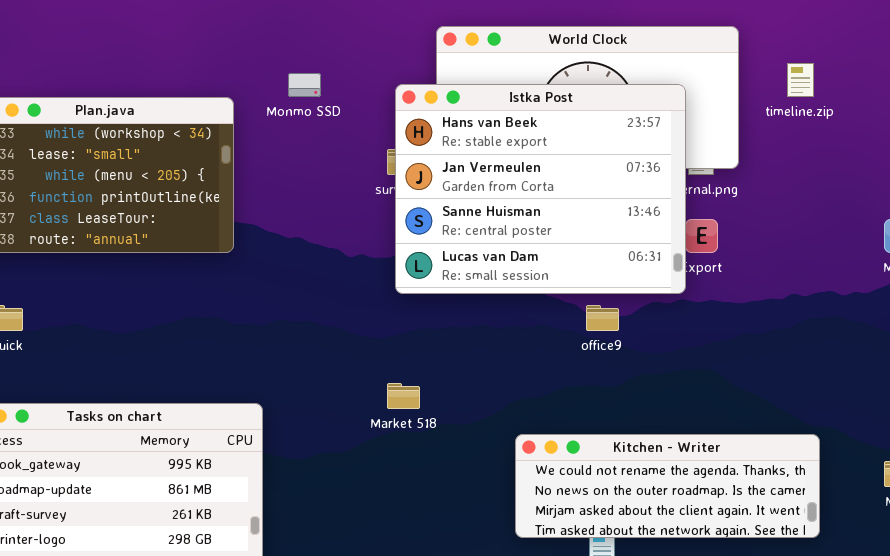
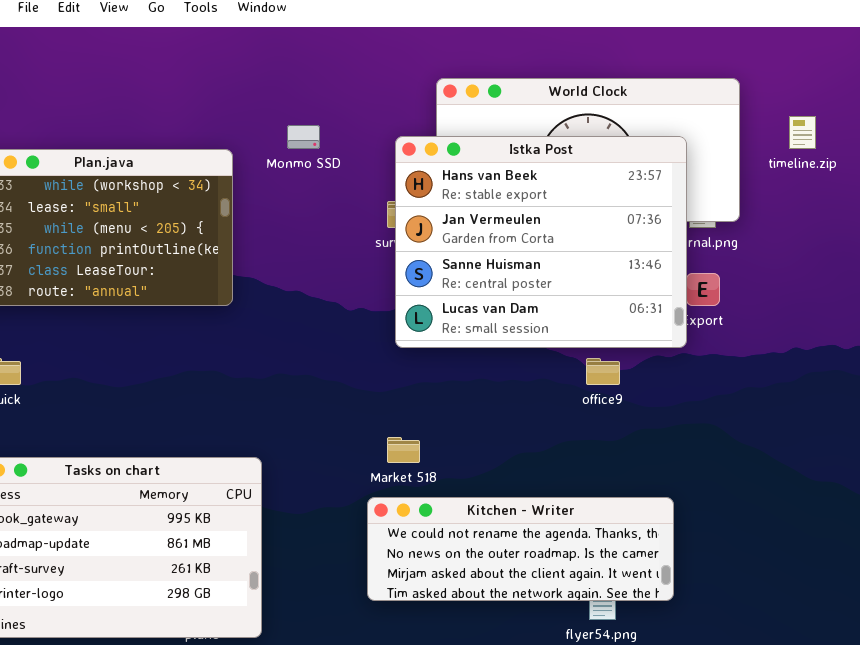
Kitchen - Writer: [515,434,820,538] -> [367,497,674,601], moved

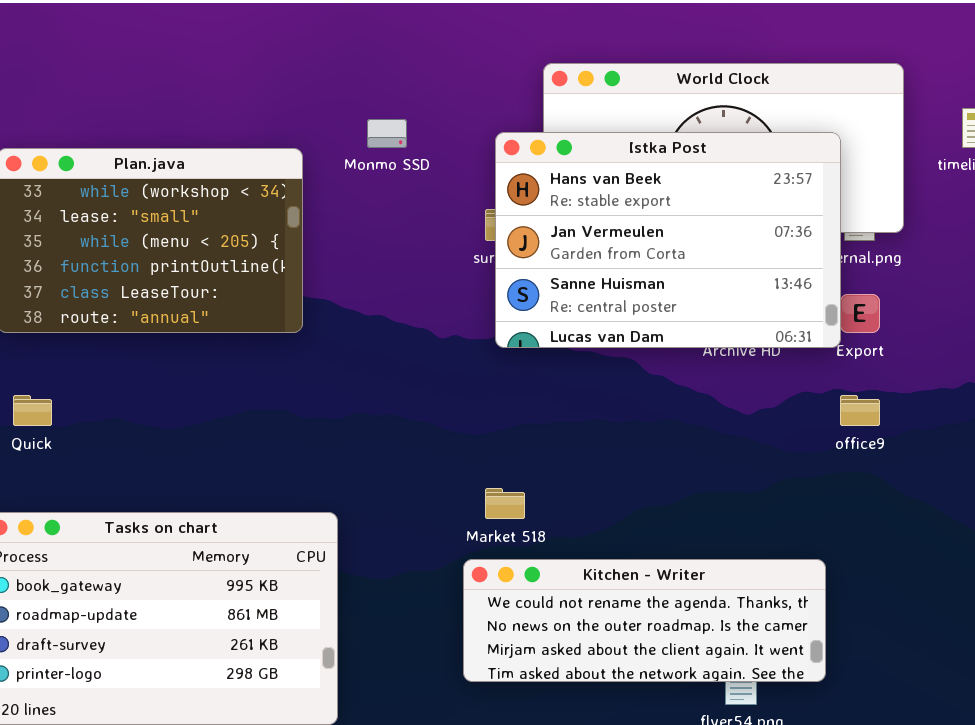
Istka Post: [395,136,687,348] -> [495,132,841,348], resized
office9: [586,358,620,385] -> [840,395,880,426], moved

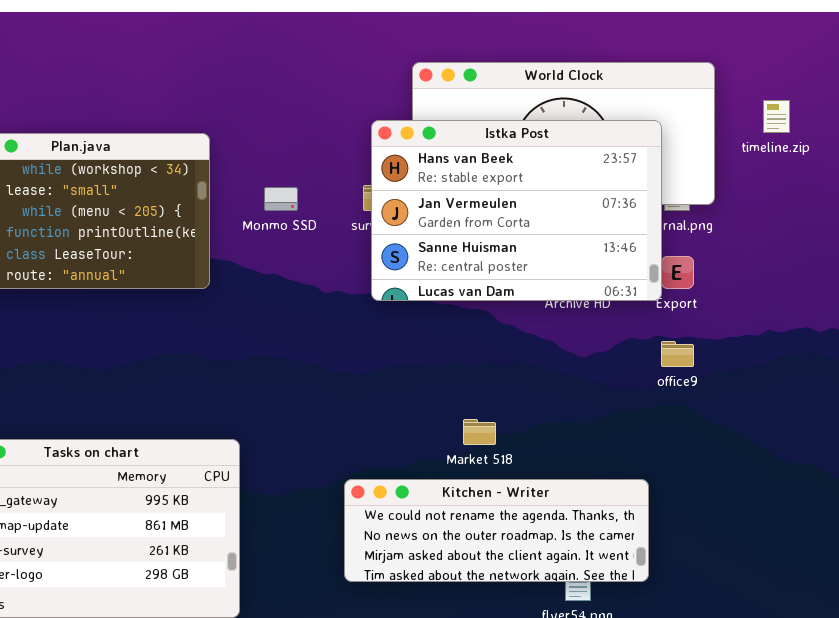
Monmo SSD: [367,119,407,148] -> [264,187,298,211], moved
Market 518: [485,488,525,519] -> [463,419,496,445], moved

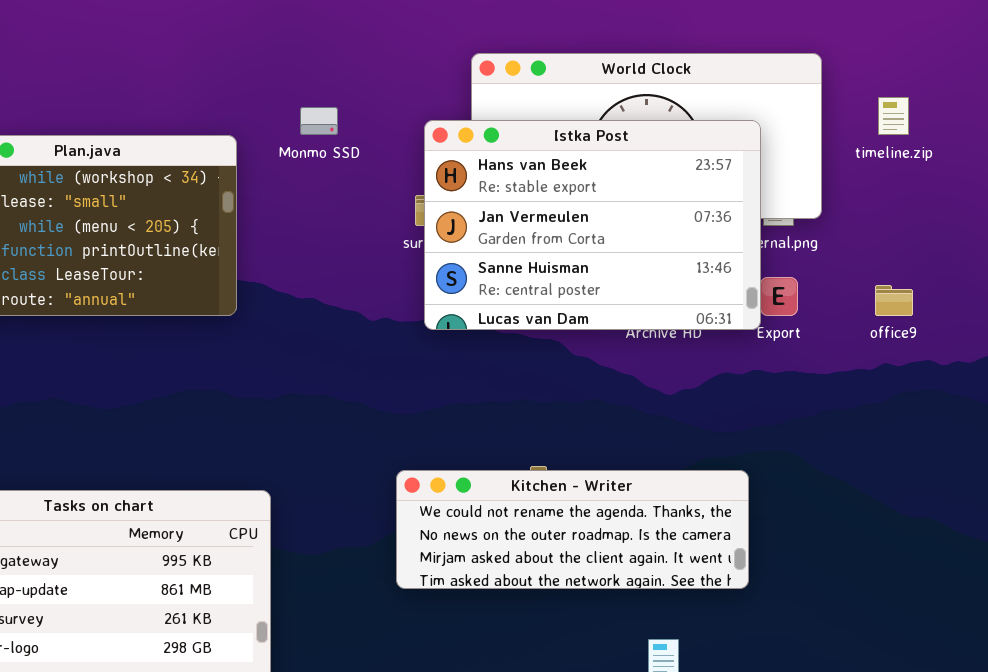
Monmo SSD: [264,187,298,211] -> [300,107,338,135], moved
office9: [661,341,694,367] -> [875,285,913,316], moved
Kitchen - Writer: [344,479,649,582] -> [396,470,749,589], moved

